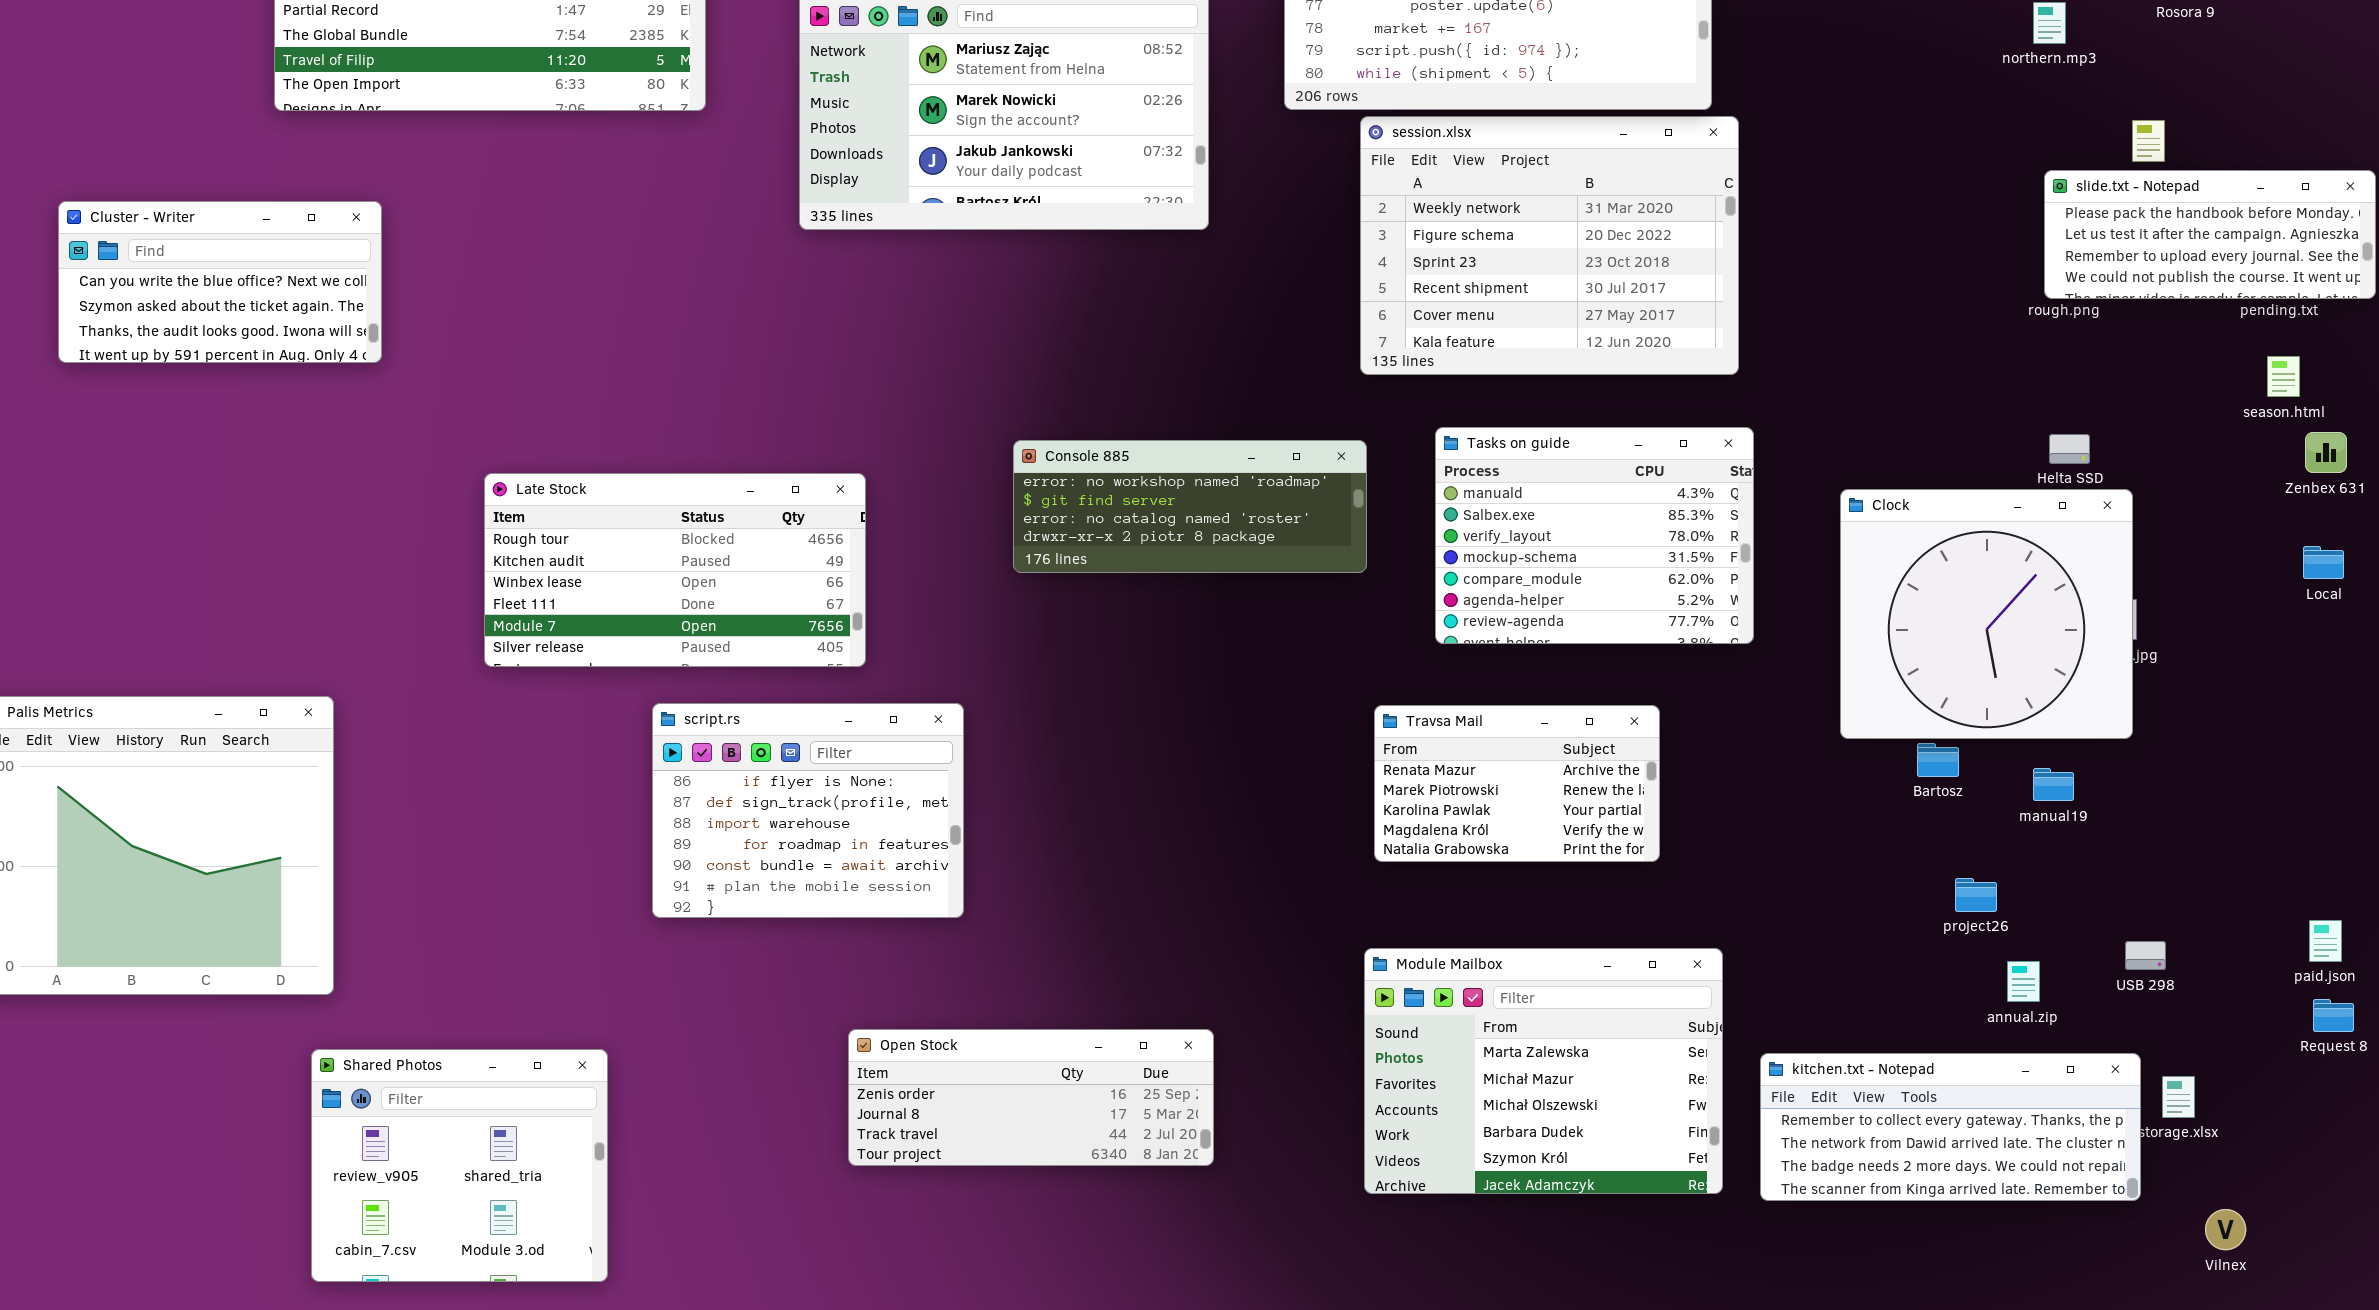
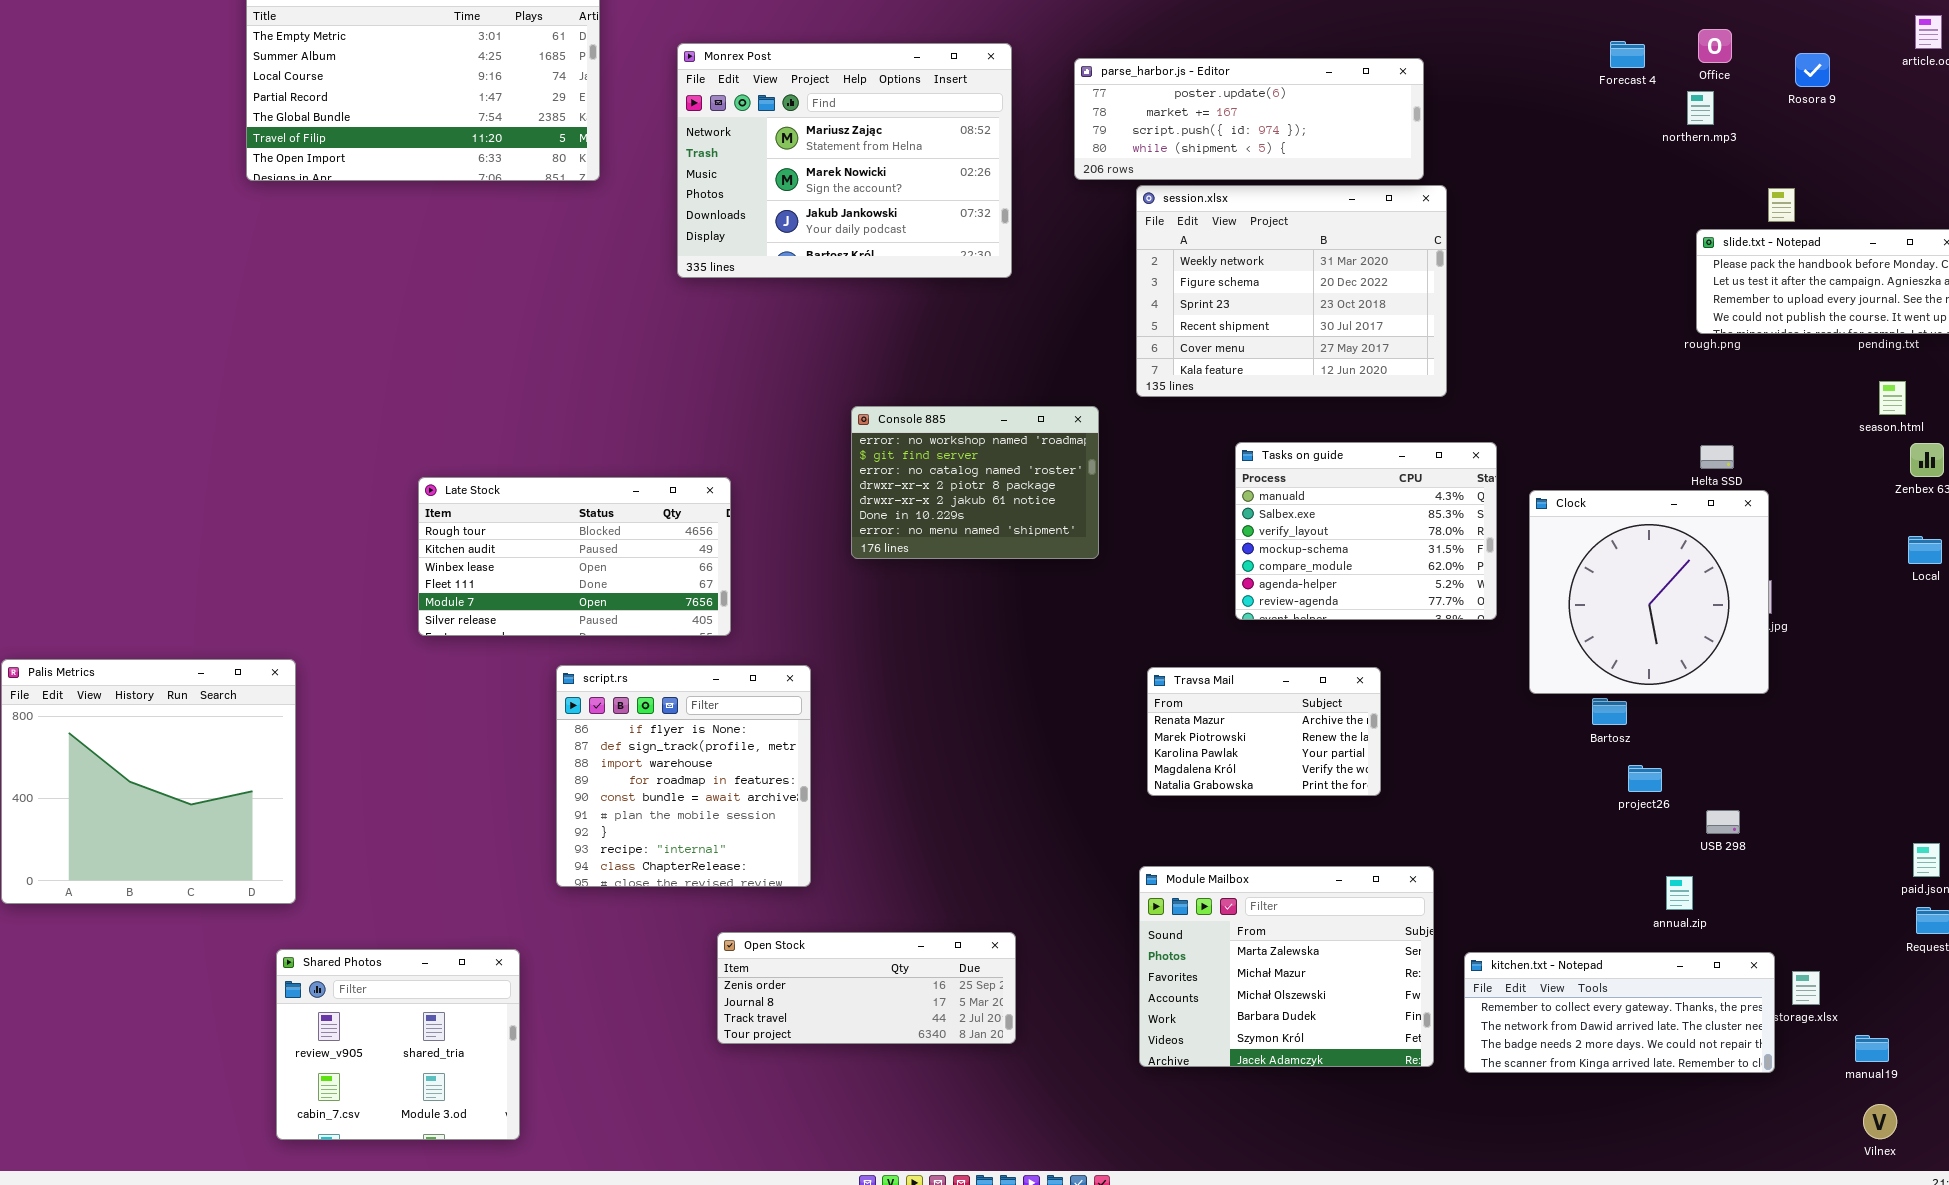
Cluster - Writer: [58,201,382,363] -> none, closed
Tasks on guide: [1435,427,1754,644] -> [1235,442,1497,620], moved
Console 885: [1013,440,1367,573] -> [851,406,1099,559], resized
script.rs: [652,703,964,918] -> [556,665,811,887], resized
manual19: [2033,768,2074,801] -> [1855,1035,1889,1062], moved
project26: [1955,878,1997,912] -> [1628,765,1662,792], moved
USB 298: [2125,941,2166,970] -> [1706,810,1740,834], moved
Vilnex: [2205,1209,2246,1250] -> [1863,1104,1897,1139], moved

